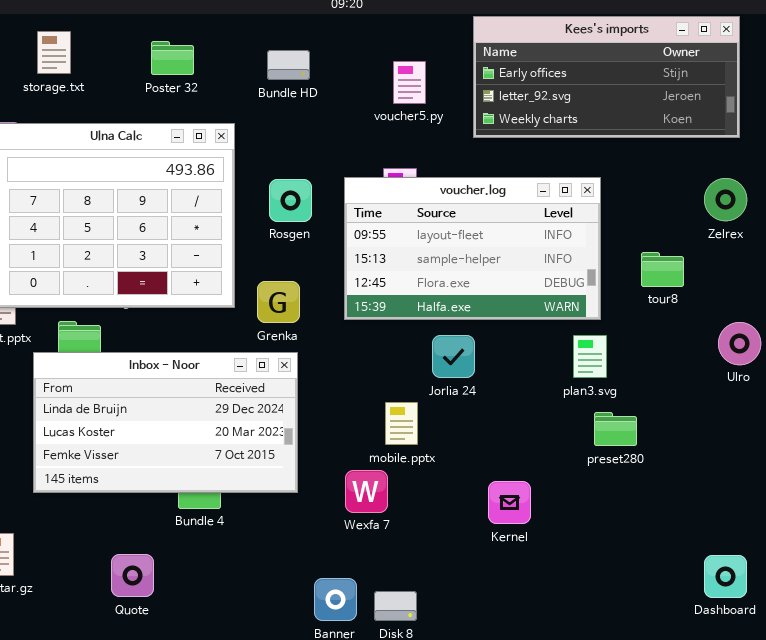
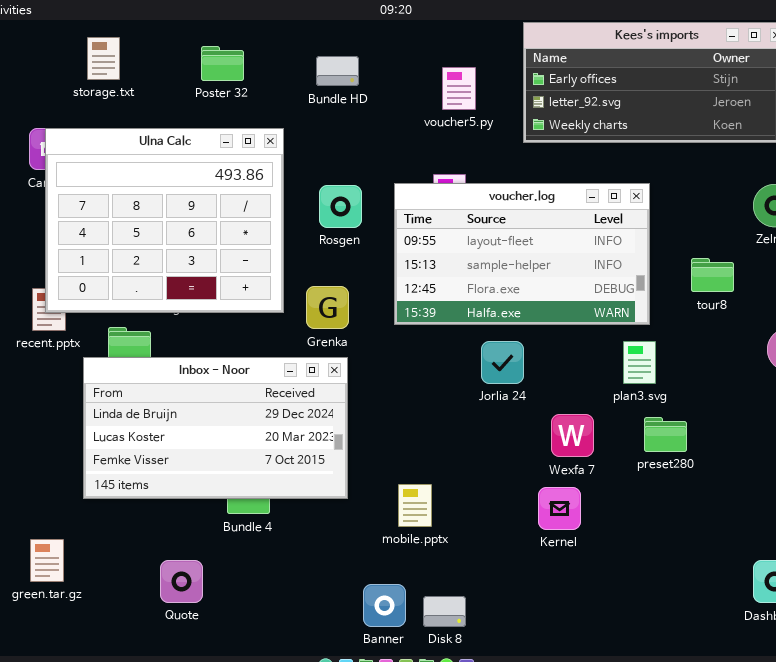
mobile.pptx: [385,402,418,445] -> [398,484,432,527], moved
Wexfa 7: [345,470,388,513] -> [551,414,594,457], moved

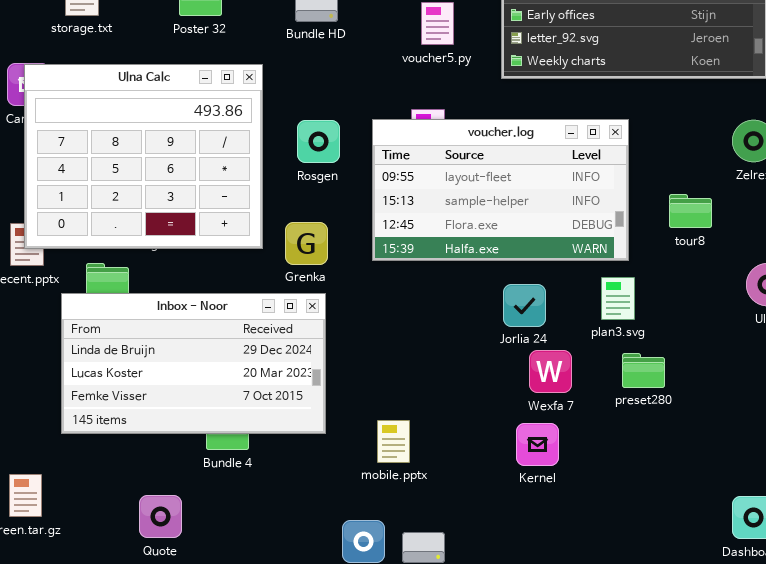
Jorlia 24: [481,341,524,384] -> [503,284,546,327], moved

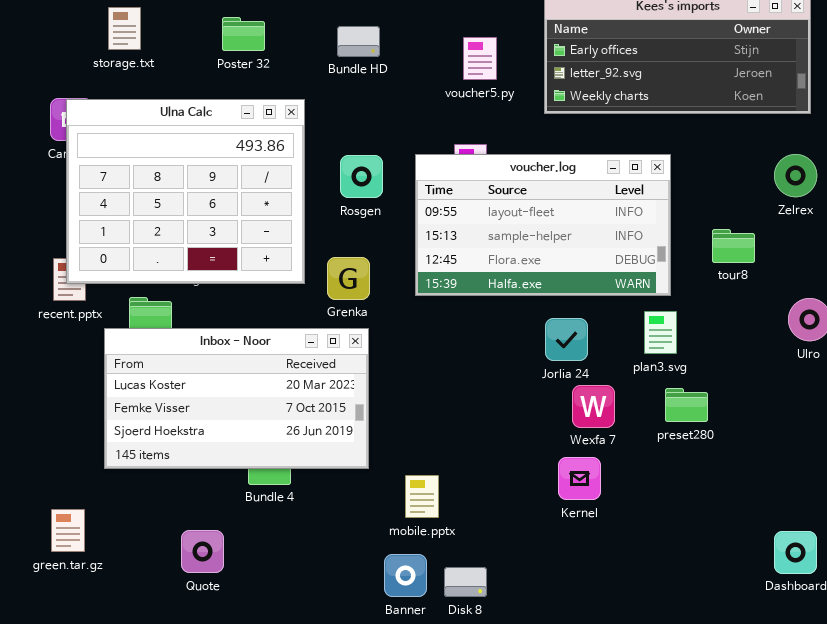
Inbox - Noor: [61,293,326,434] -> [104,328,369,469], scrolled down 1 row
mobile.pptx: [377,420,410,463] -> [405,475,439,518], moved

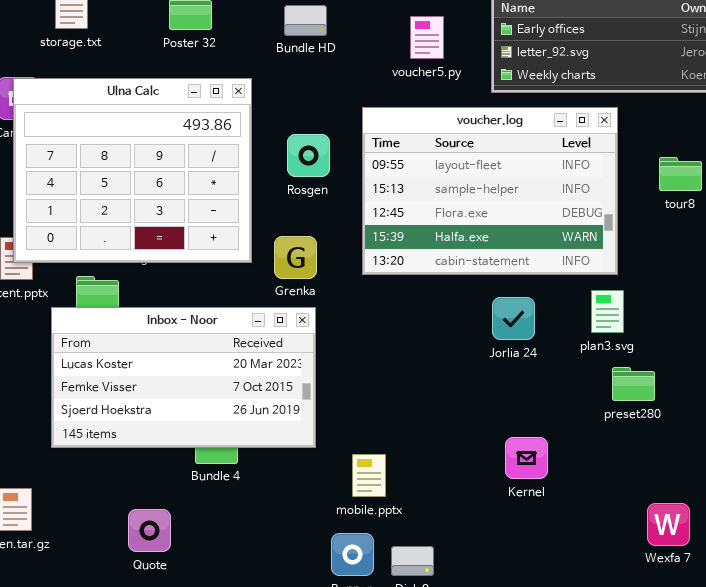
voucher.log: [415,154,671,296] -> [362,107,618,275], resized
tour8: [712,229,755,263] -> [659,157,702,191], moved
Wexfa 7: [572,385,615,428] -> [647,503,690,546], moved

